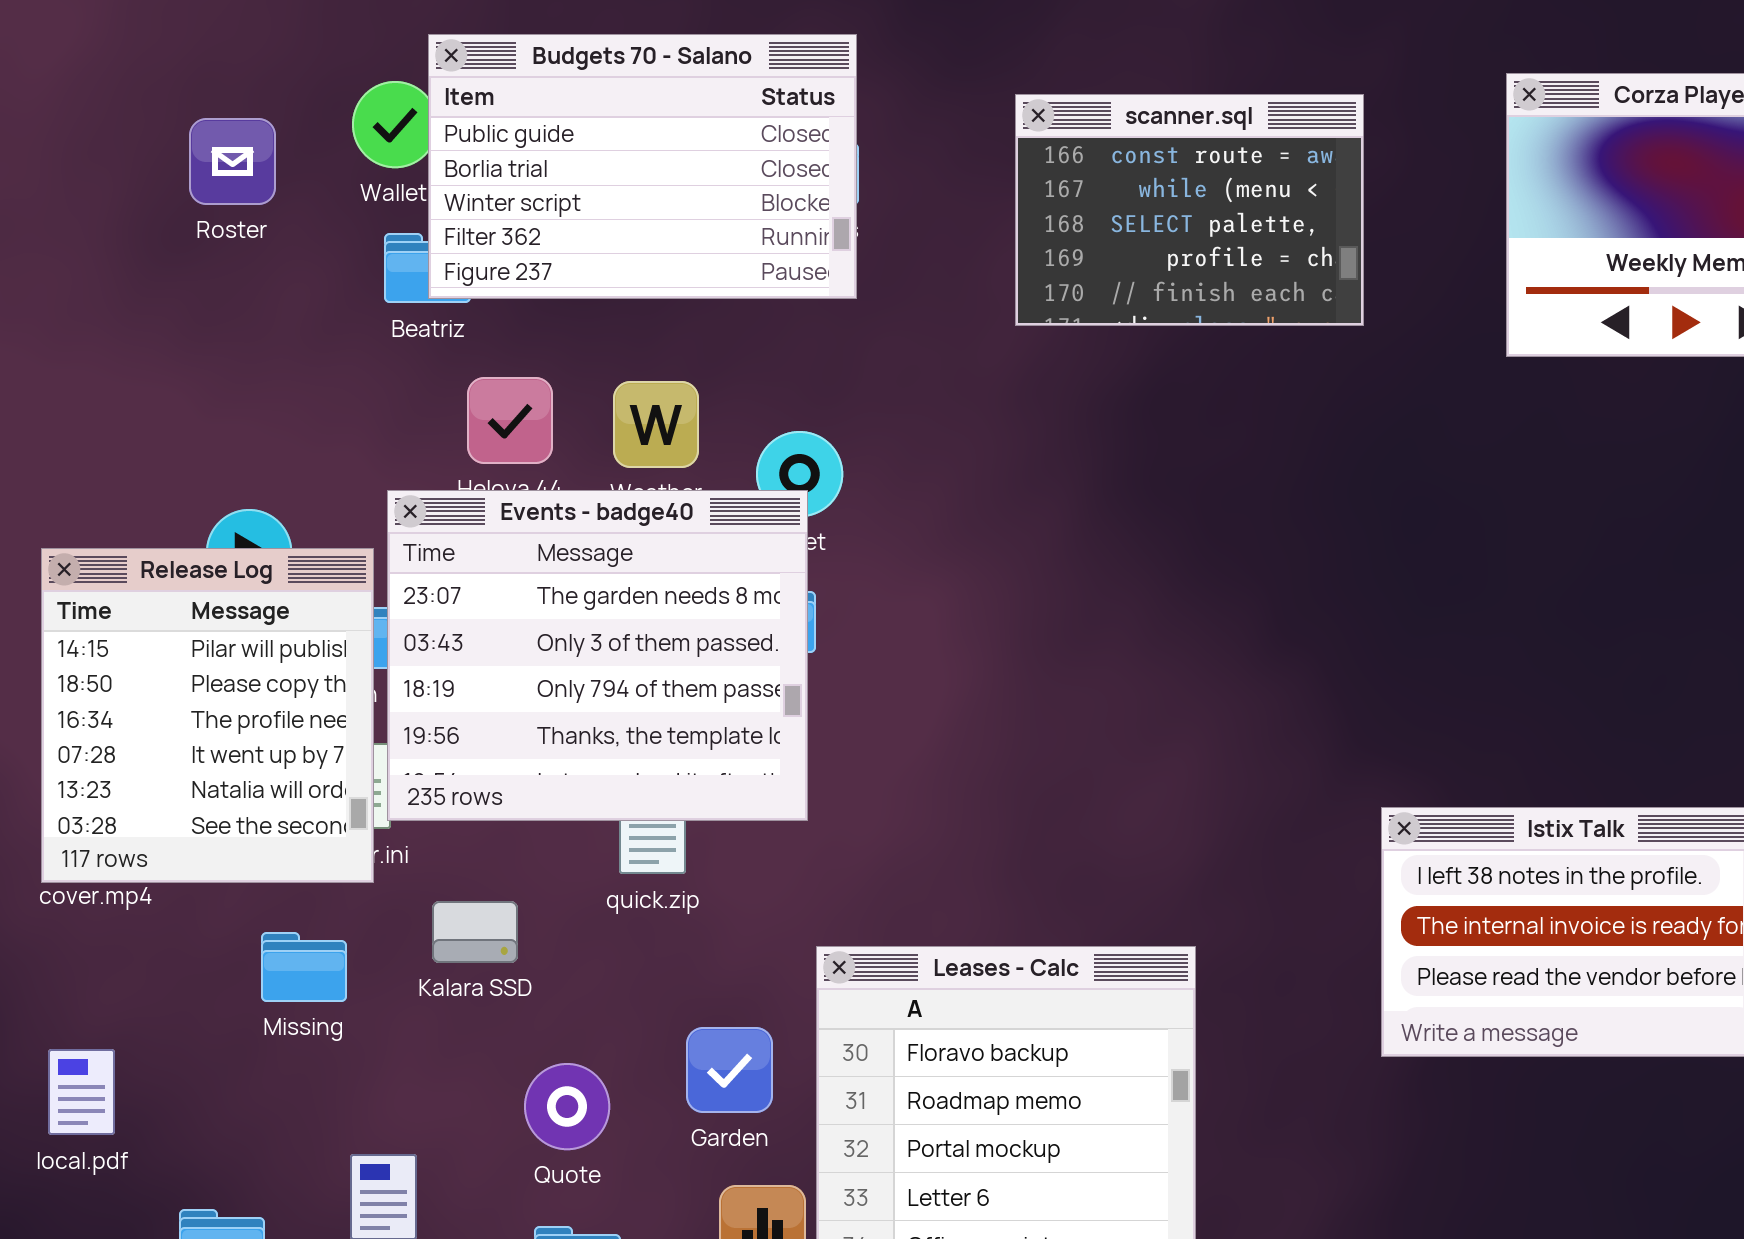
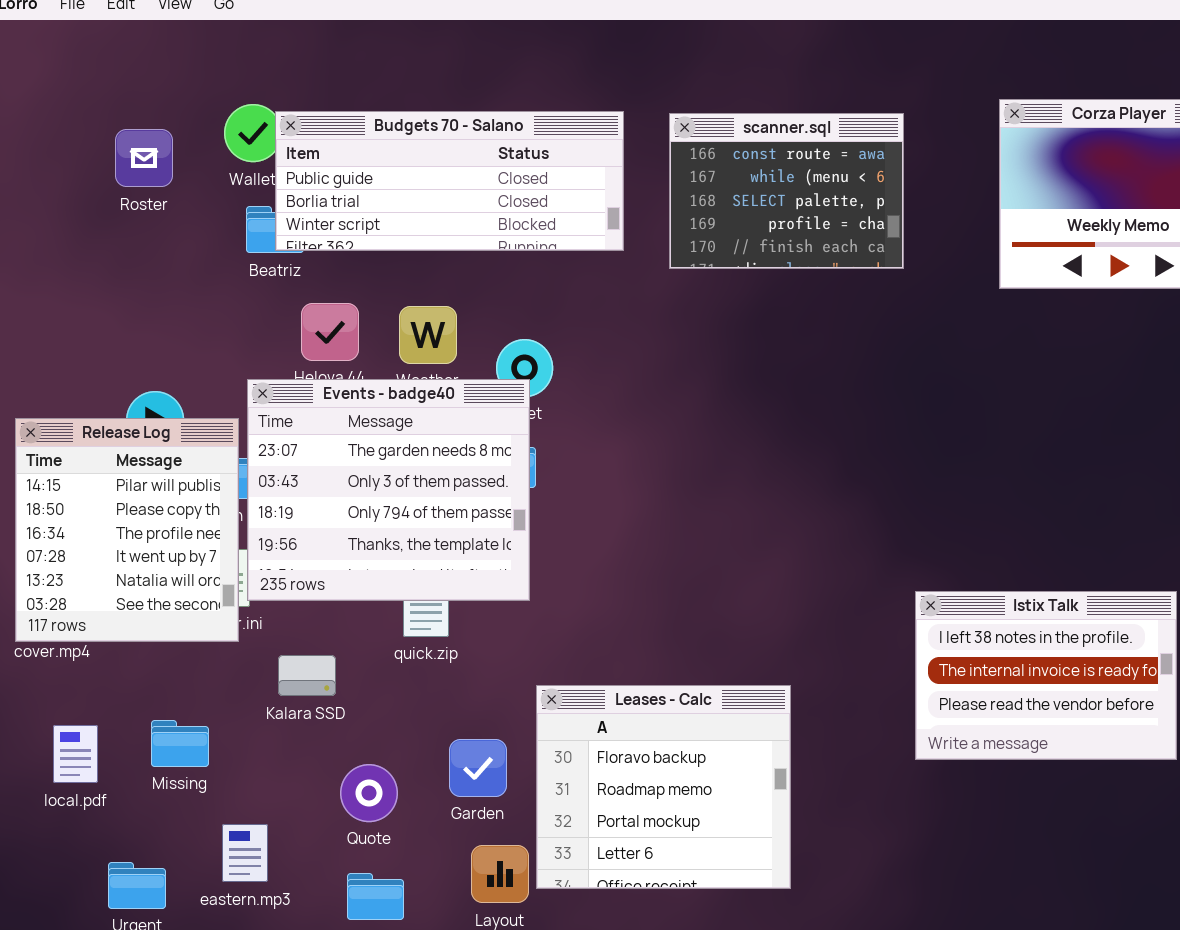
Budgets 70 - Salano: [428,34,857,299] -> [275,111,624,251], resized
Missing: [261,932,347,1002] -> [151,720,209,767], moved
local.pdf: [48,1049,115,1135] -> [53,725,98,783], moved

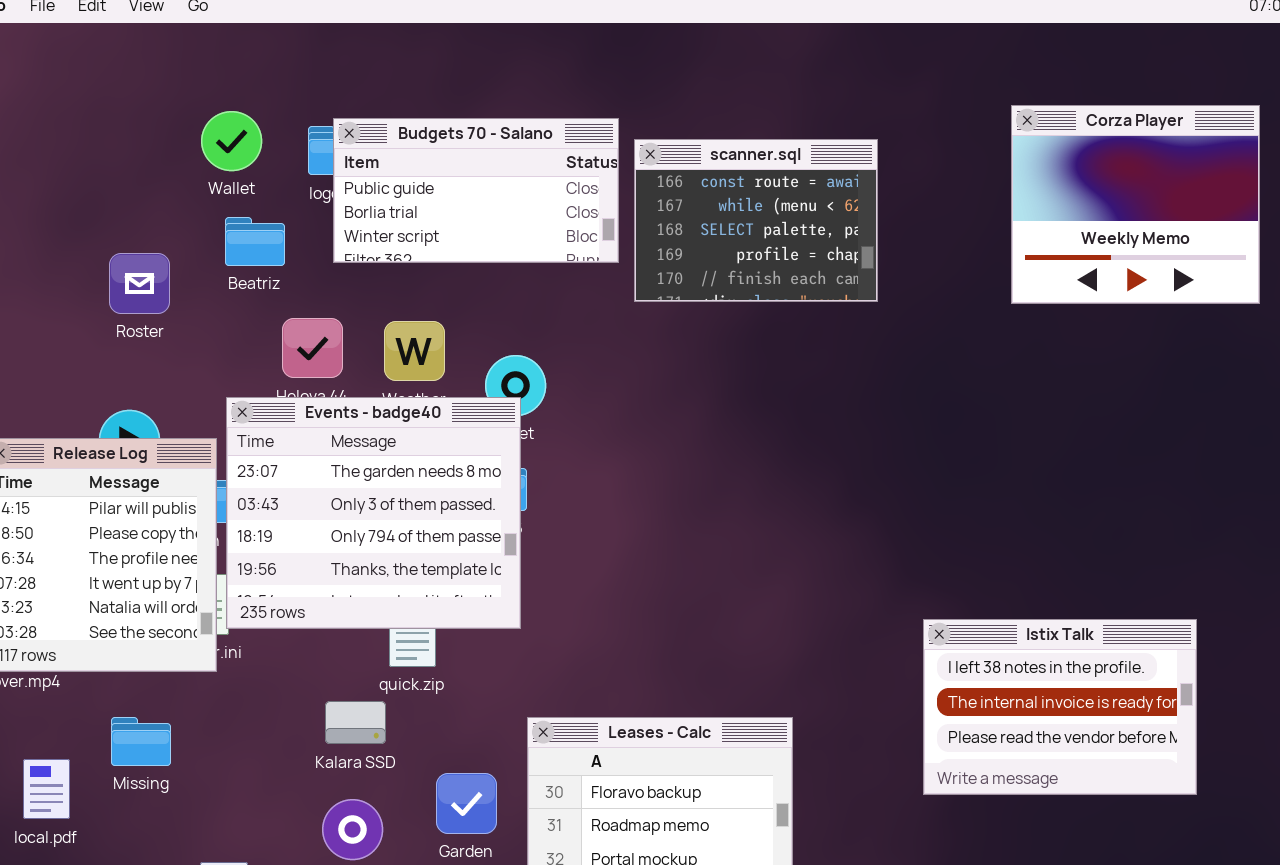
Budgets 70 - Salano: [275,111,624,251] -> [333,118,619,263], resized
scanner.sql: [669,113,904,269] -> [634,139,878,302], moved
Roster: [115,129,173,187] -> [109,253,170,314], moved
Kalara SSD: [278,655,336,696] -> [325,701,386,744], moved
Missing: [151,720,209,767] -> [111,717,171,766], moved

